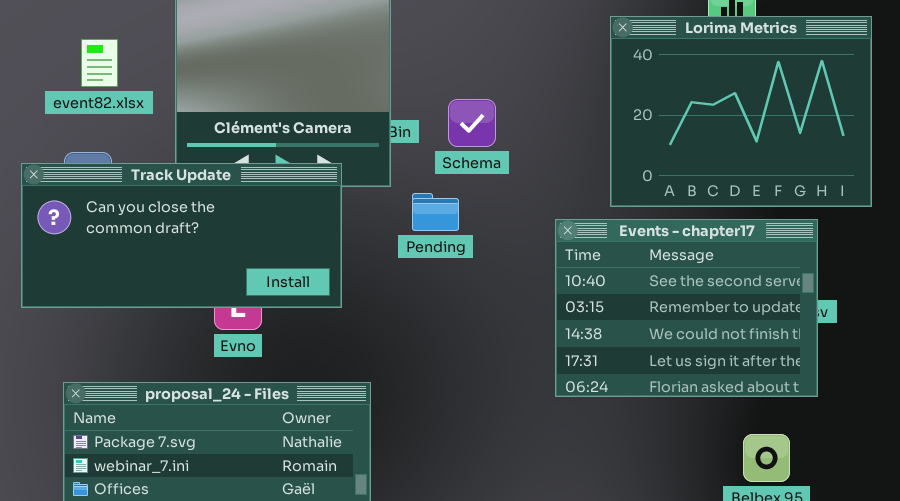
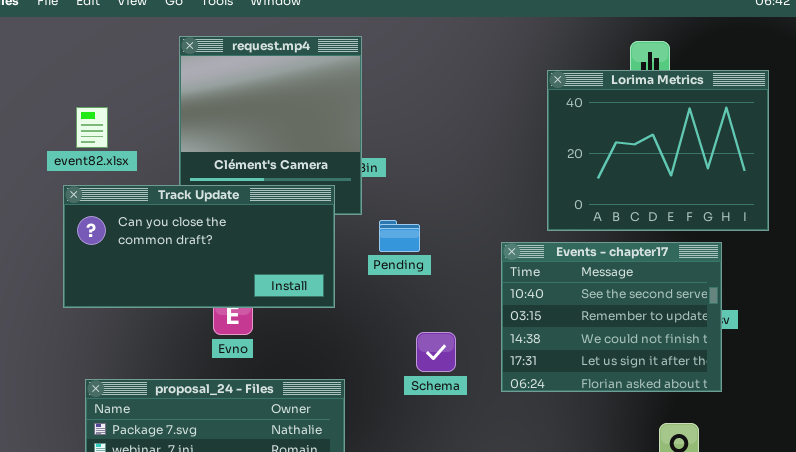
event82.xlsx: [81,39,118,87] -> [76,107,108,148], moved
Schema: [448,99,496,147] -> [416,332,456,372], moved
Track Update: [21,163,342,308] -> [63,185,335,308], moved

